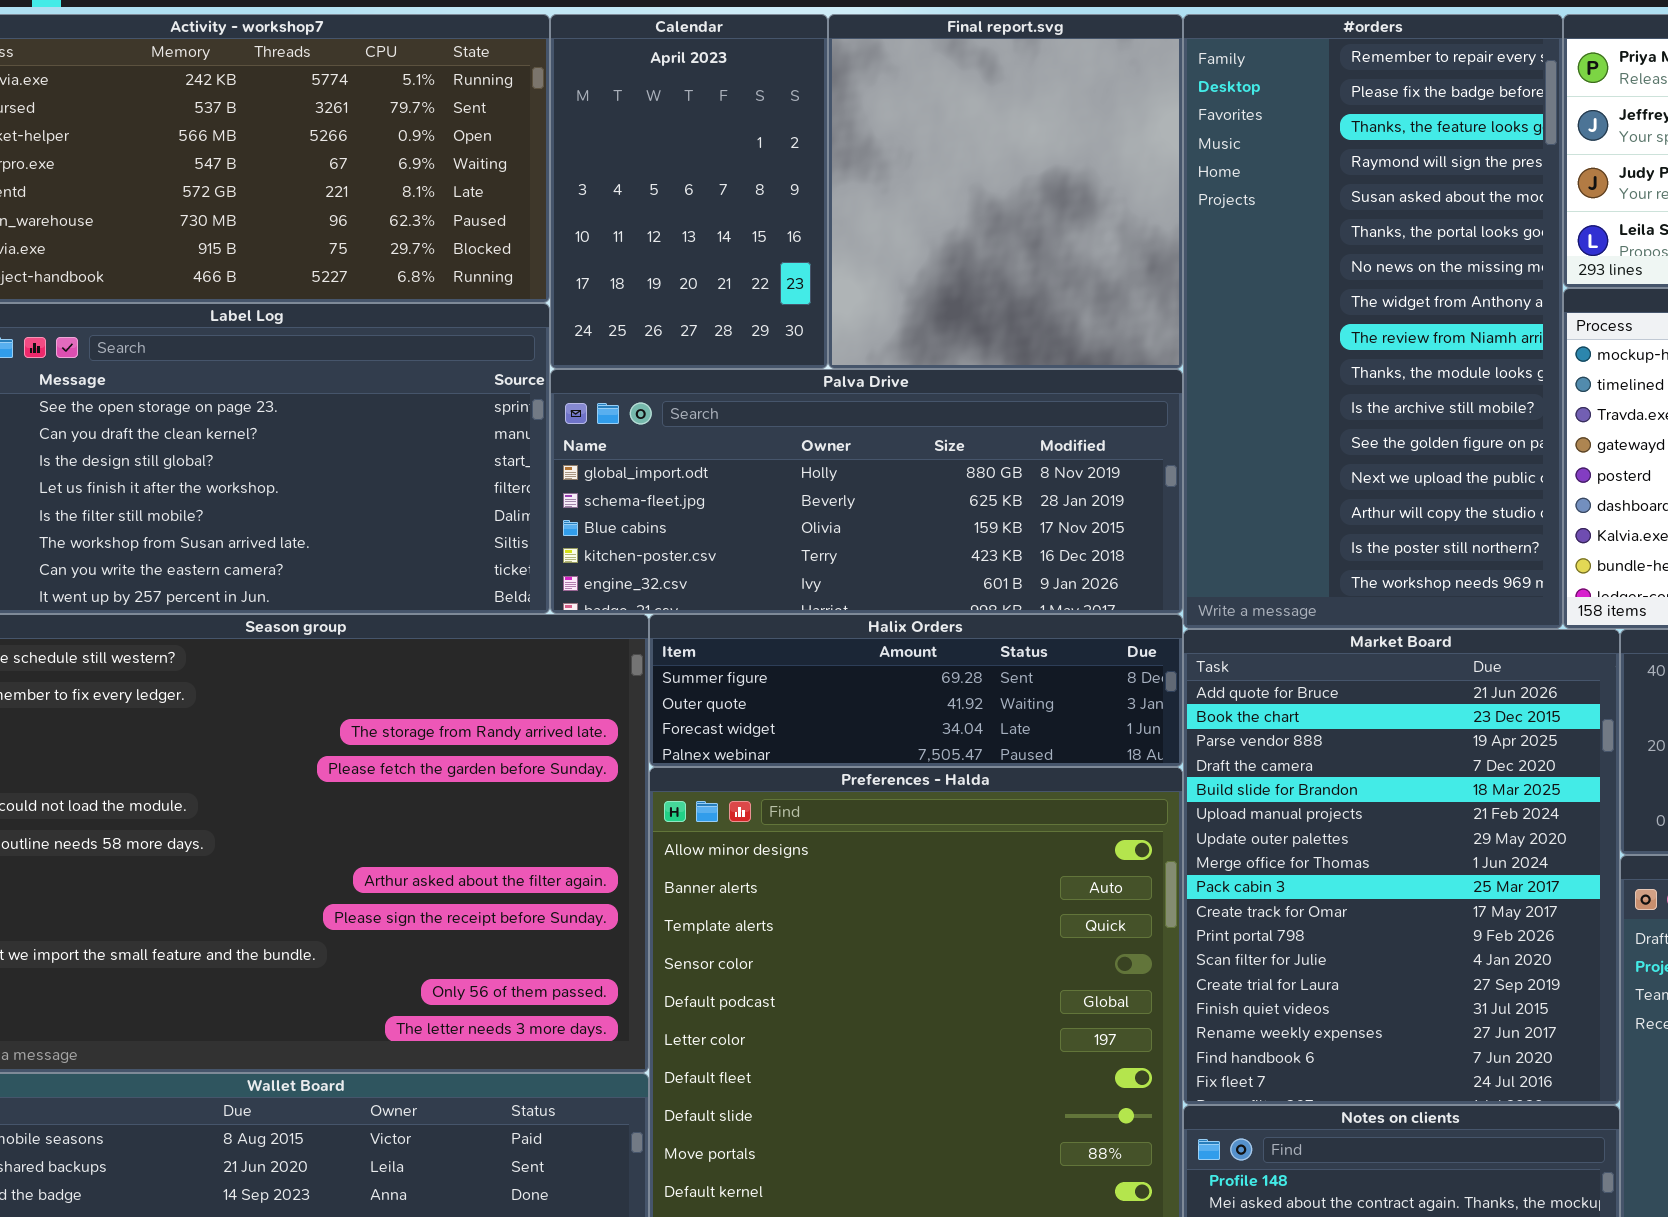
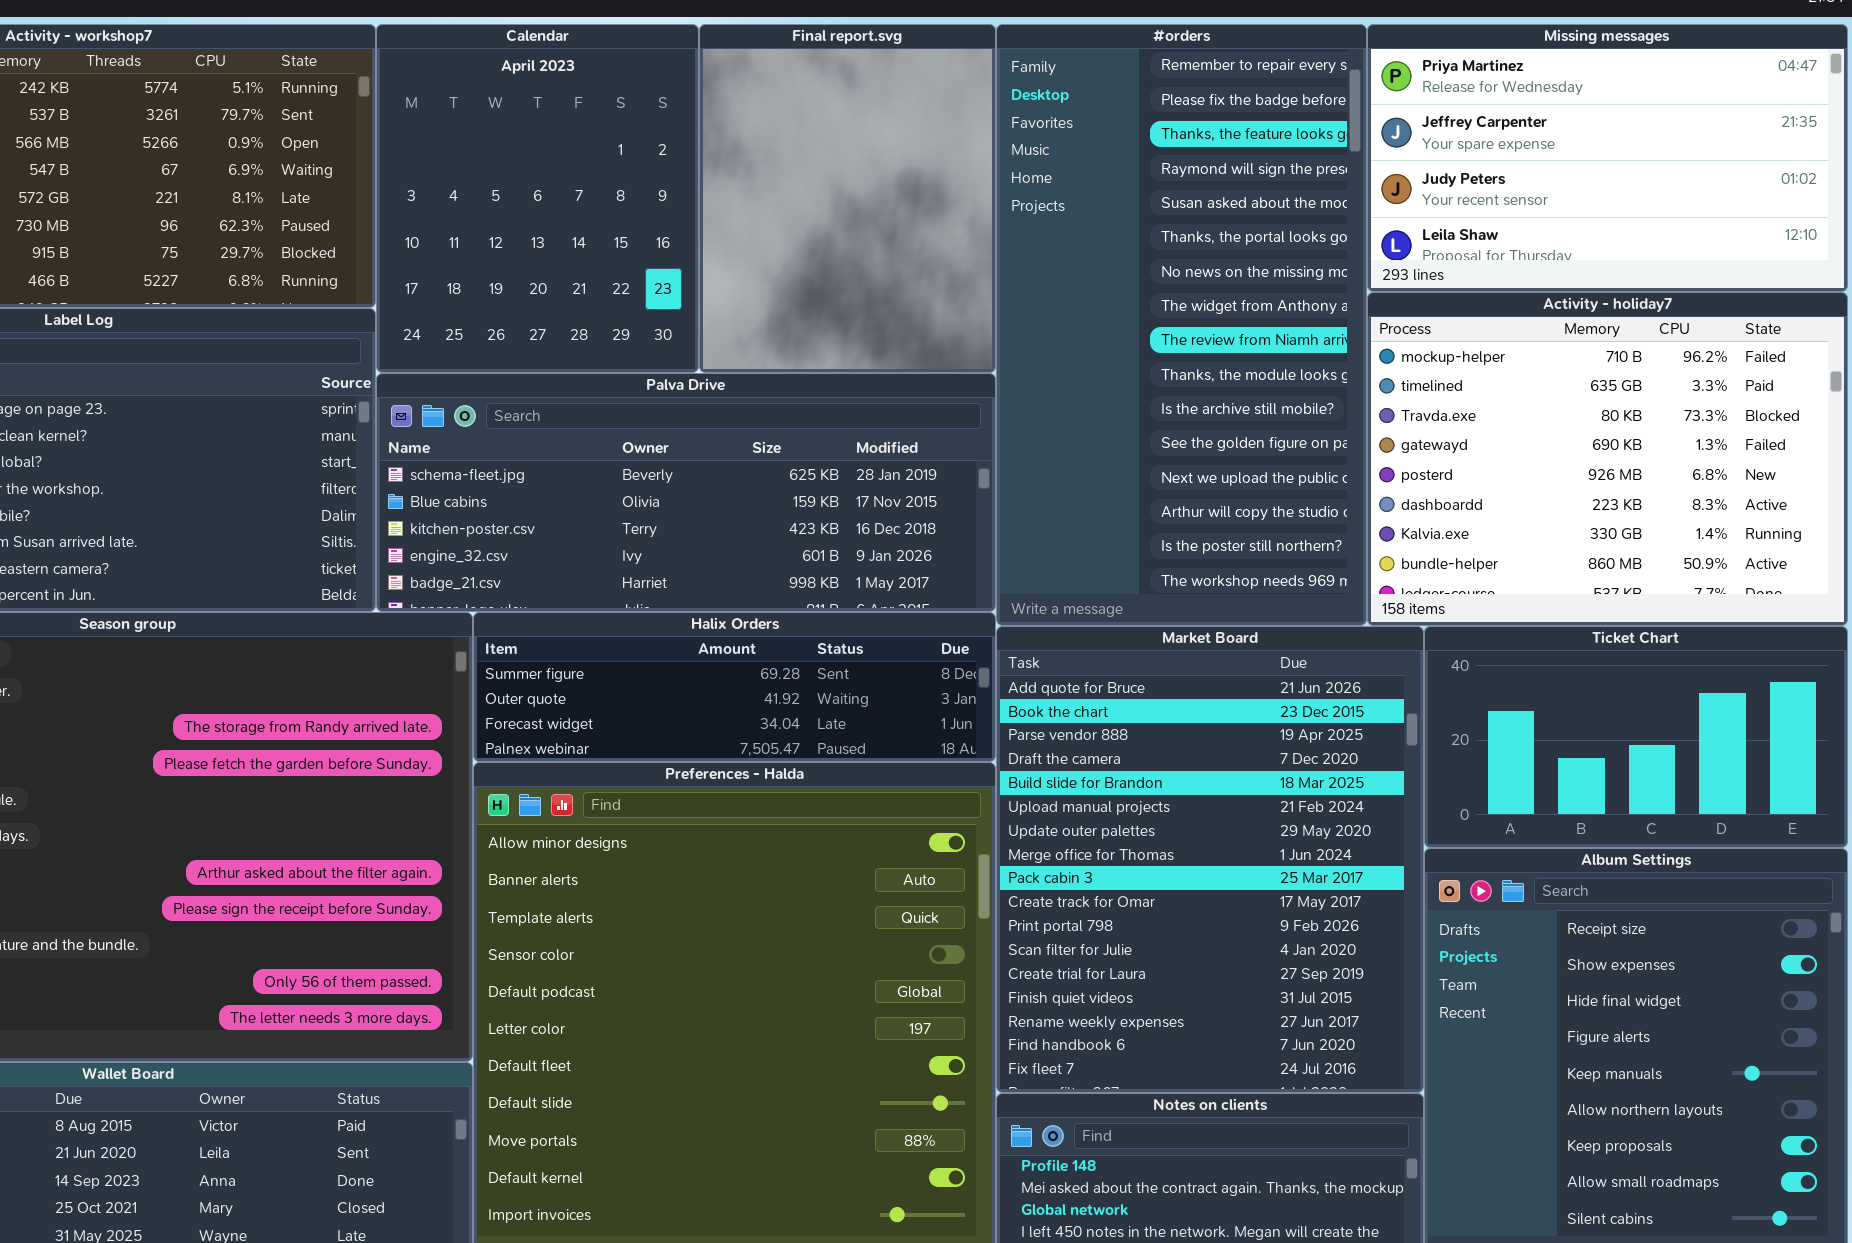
Calendar: [550,14,828,369] -> [376,24,699,373], resized
Final report.svg: [828,14,1183,369] -> [699,24,996,373], resized
Palva Drive: [550,369,1183,614] -> [376,373,996,612], scrolled down 1 row

